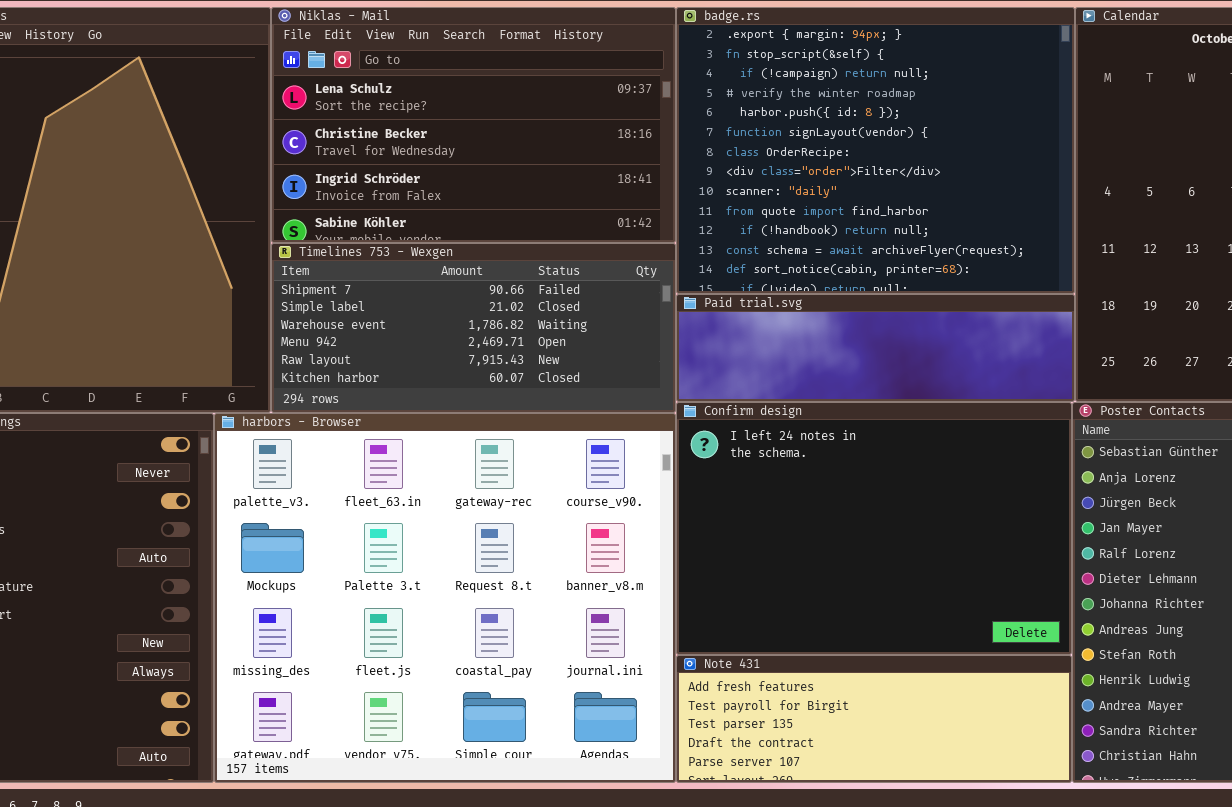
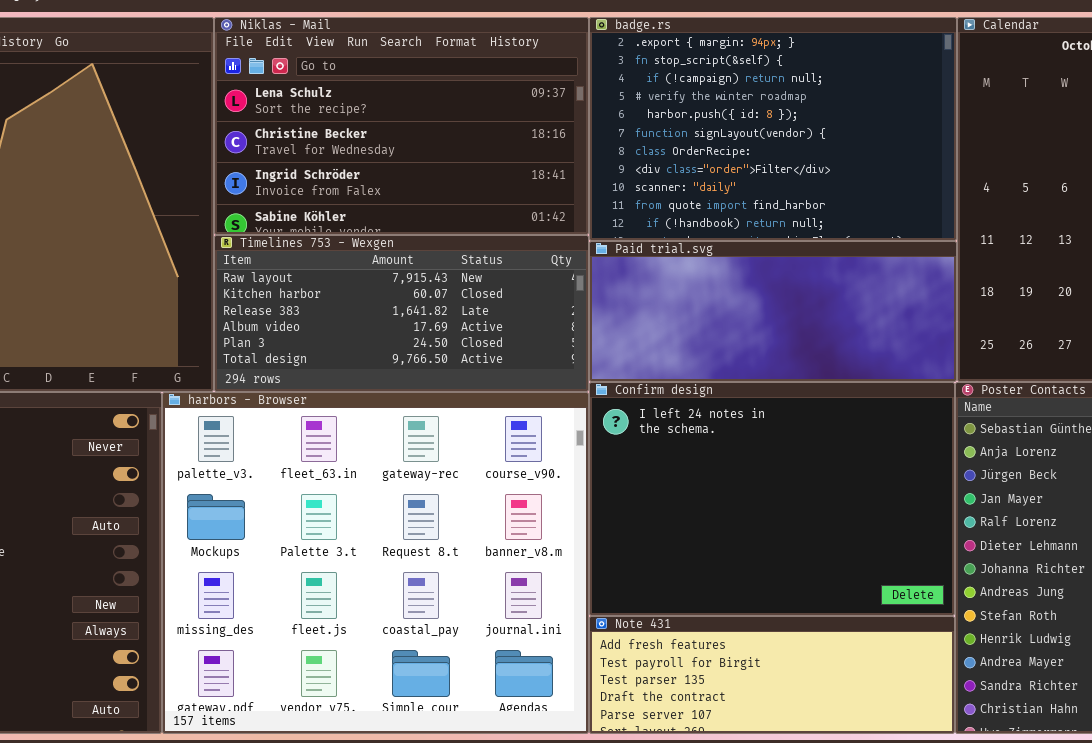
badge.rs: [676,7,1075,294] -> [589,17,957,241], resized
Timelines 753 - Wexgen: [271,243,676,413] -> [214,235,589,392], scrolled down 4 rows
Paid trial.svg: [676,294,1075,402] -> [589,241,957,382], resized

